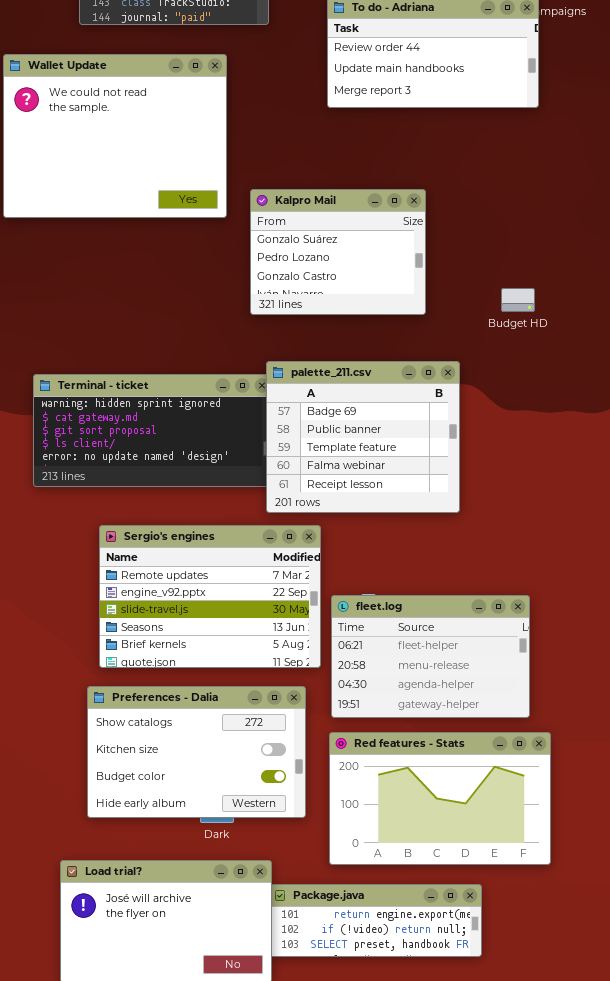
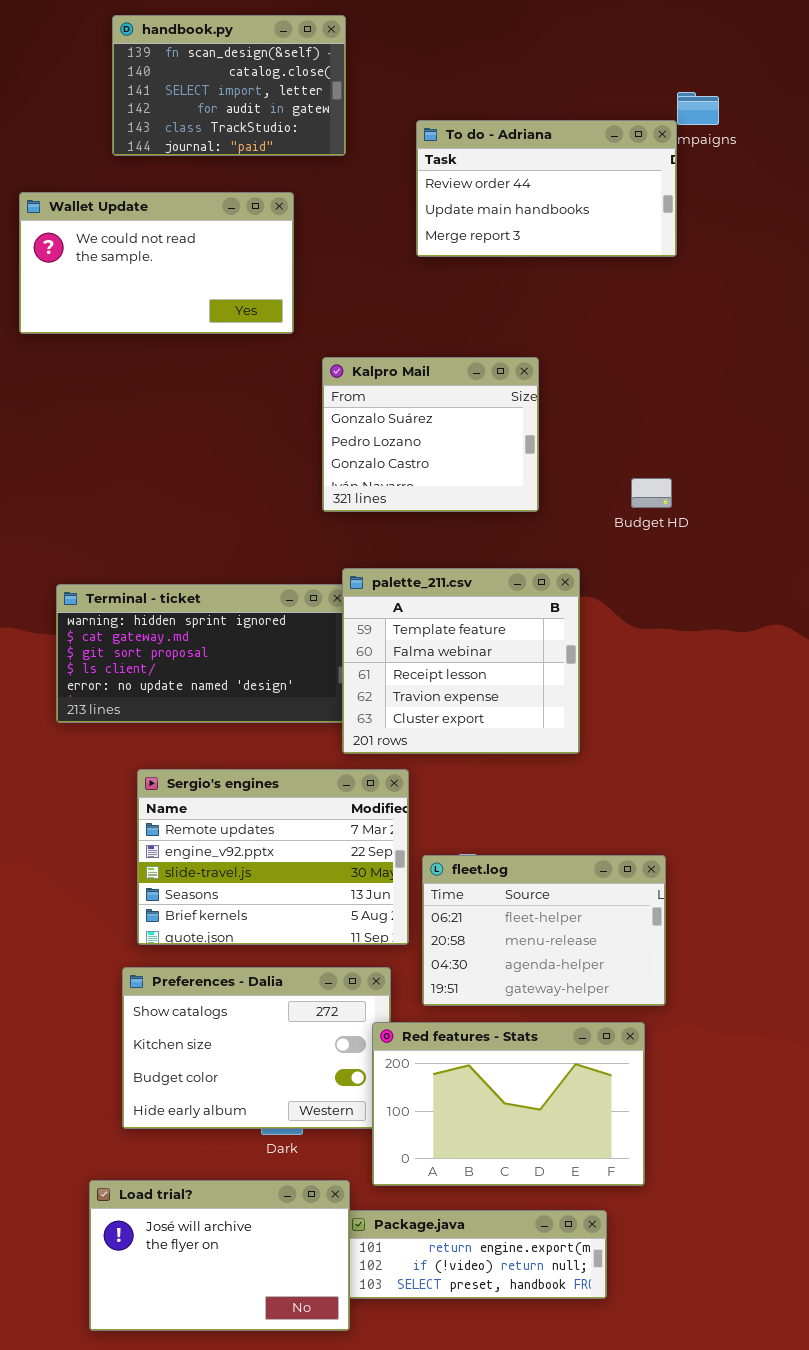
Wallet Update: [3,54,227,218] -> [19,192,294,334], resized
palette_211.csv: [266,361,460,513] -> [342,568,580,754], scrolled down 2 rows
Red features - Stats: [329,732,551,865] -> [372,1022,645,1186], moved

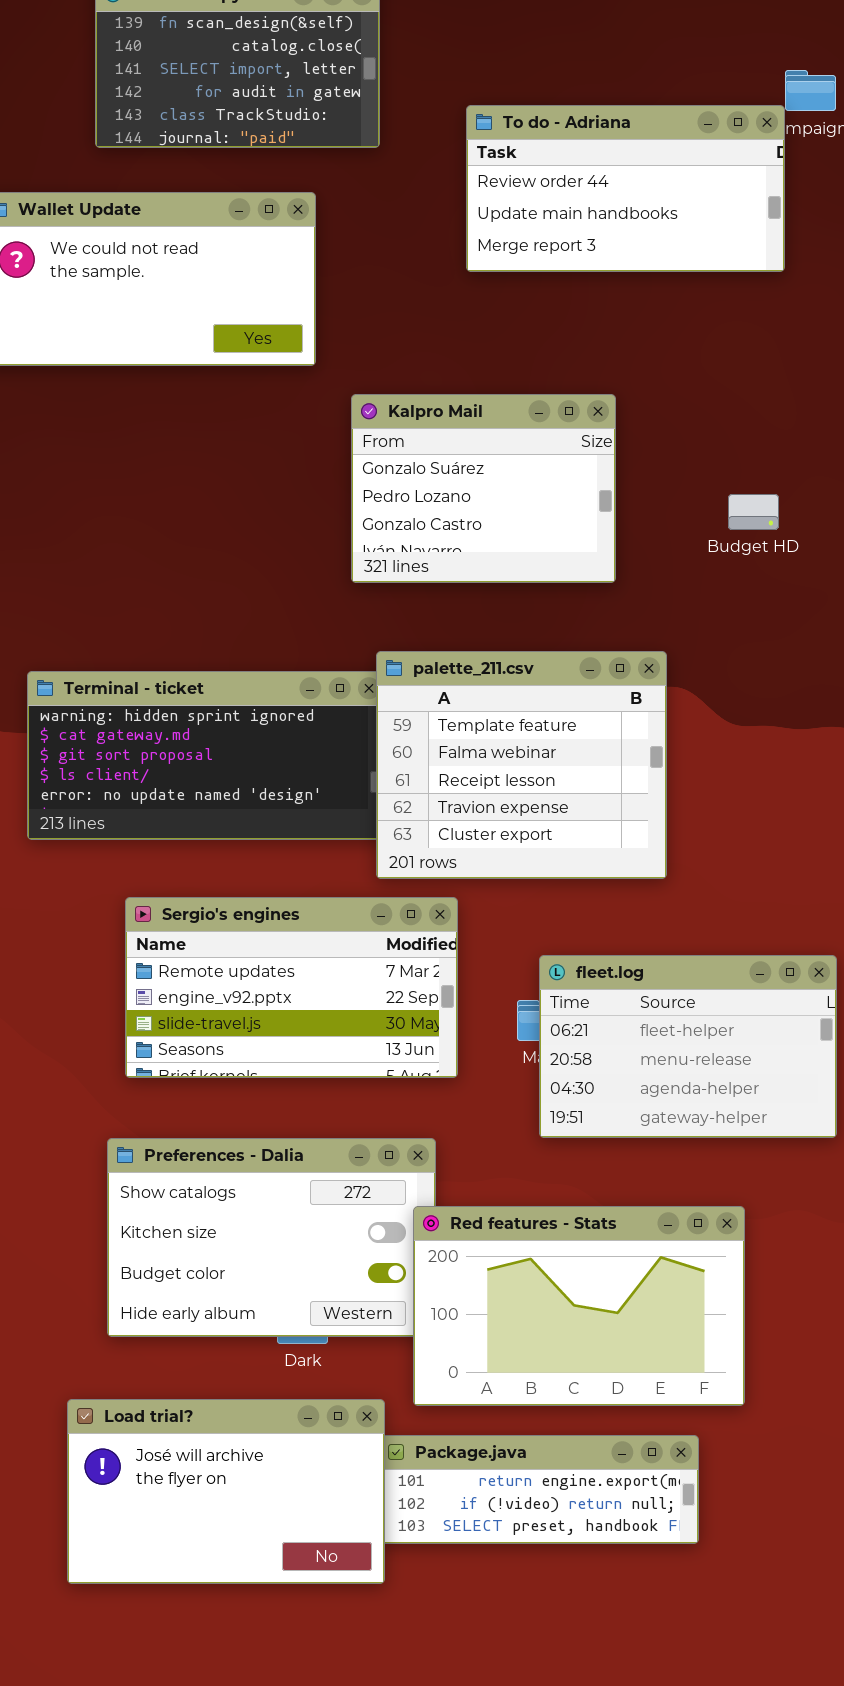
Budget HD: [631,478,672,508] -> [728,494,779,530], moved
Sergio's engines: [137,769,409,945] -> [125,897,458,1078], resized
fleet.log: [422,855,666,1006] -> [539,955,837,1138], moved

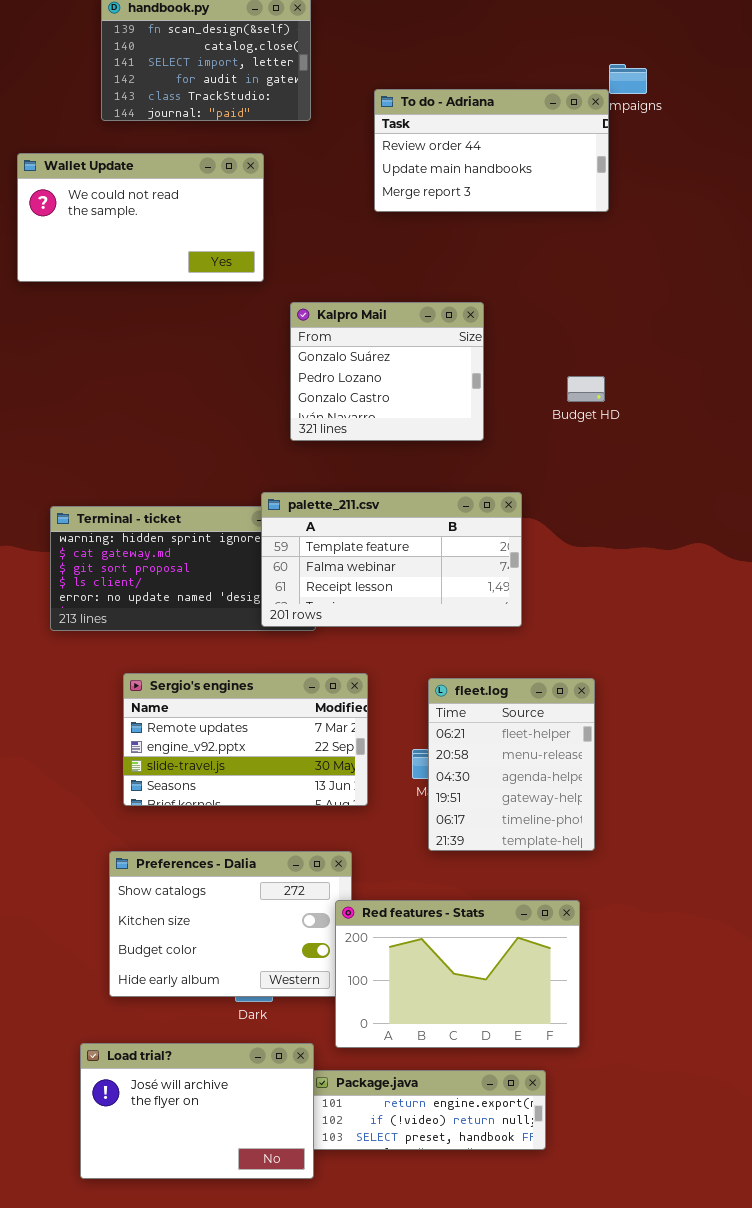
palette_211.csv: [376,651,667,879] -> [261,492,522,627], resized
fleet.log: [539,955,837,1138] -> [428,678,595,851], resized

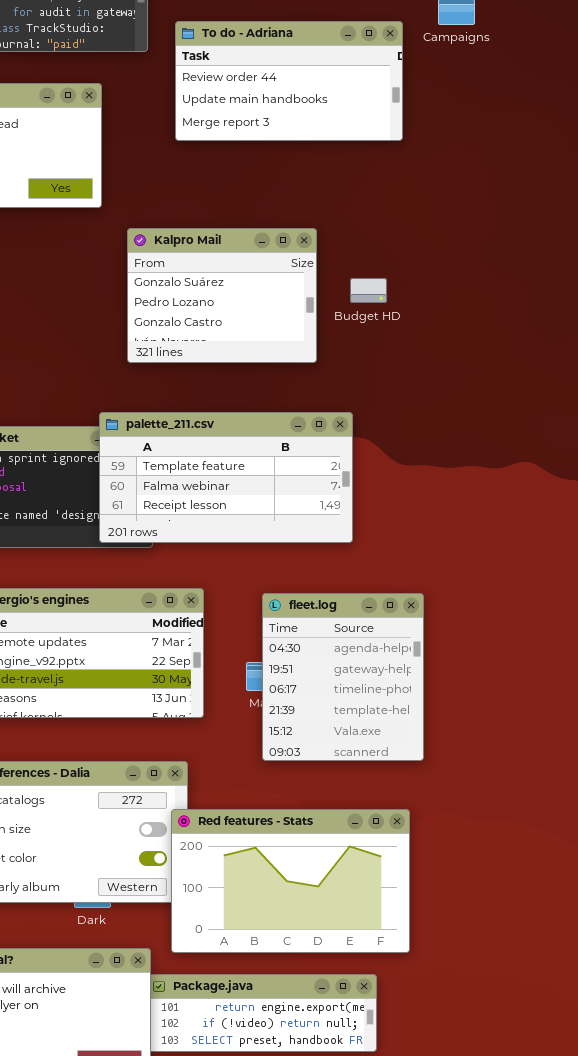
To do - Adriana: [374,89,609,212] -> [175,21,403,141], moved
Budget HD: [567,376,605,402] -> [350,278,387,303], moved
fleet.log: [428,678,595,851] -> [262,593,424,761], scrolled down 2 rows

